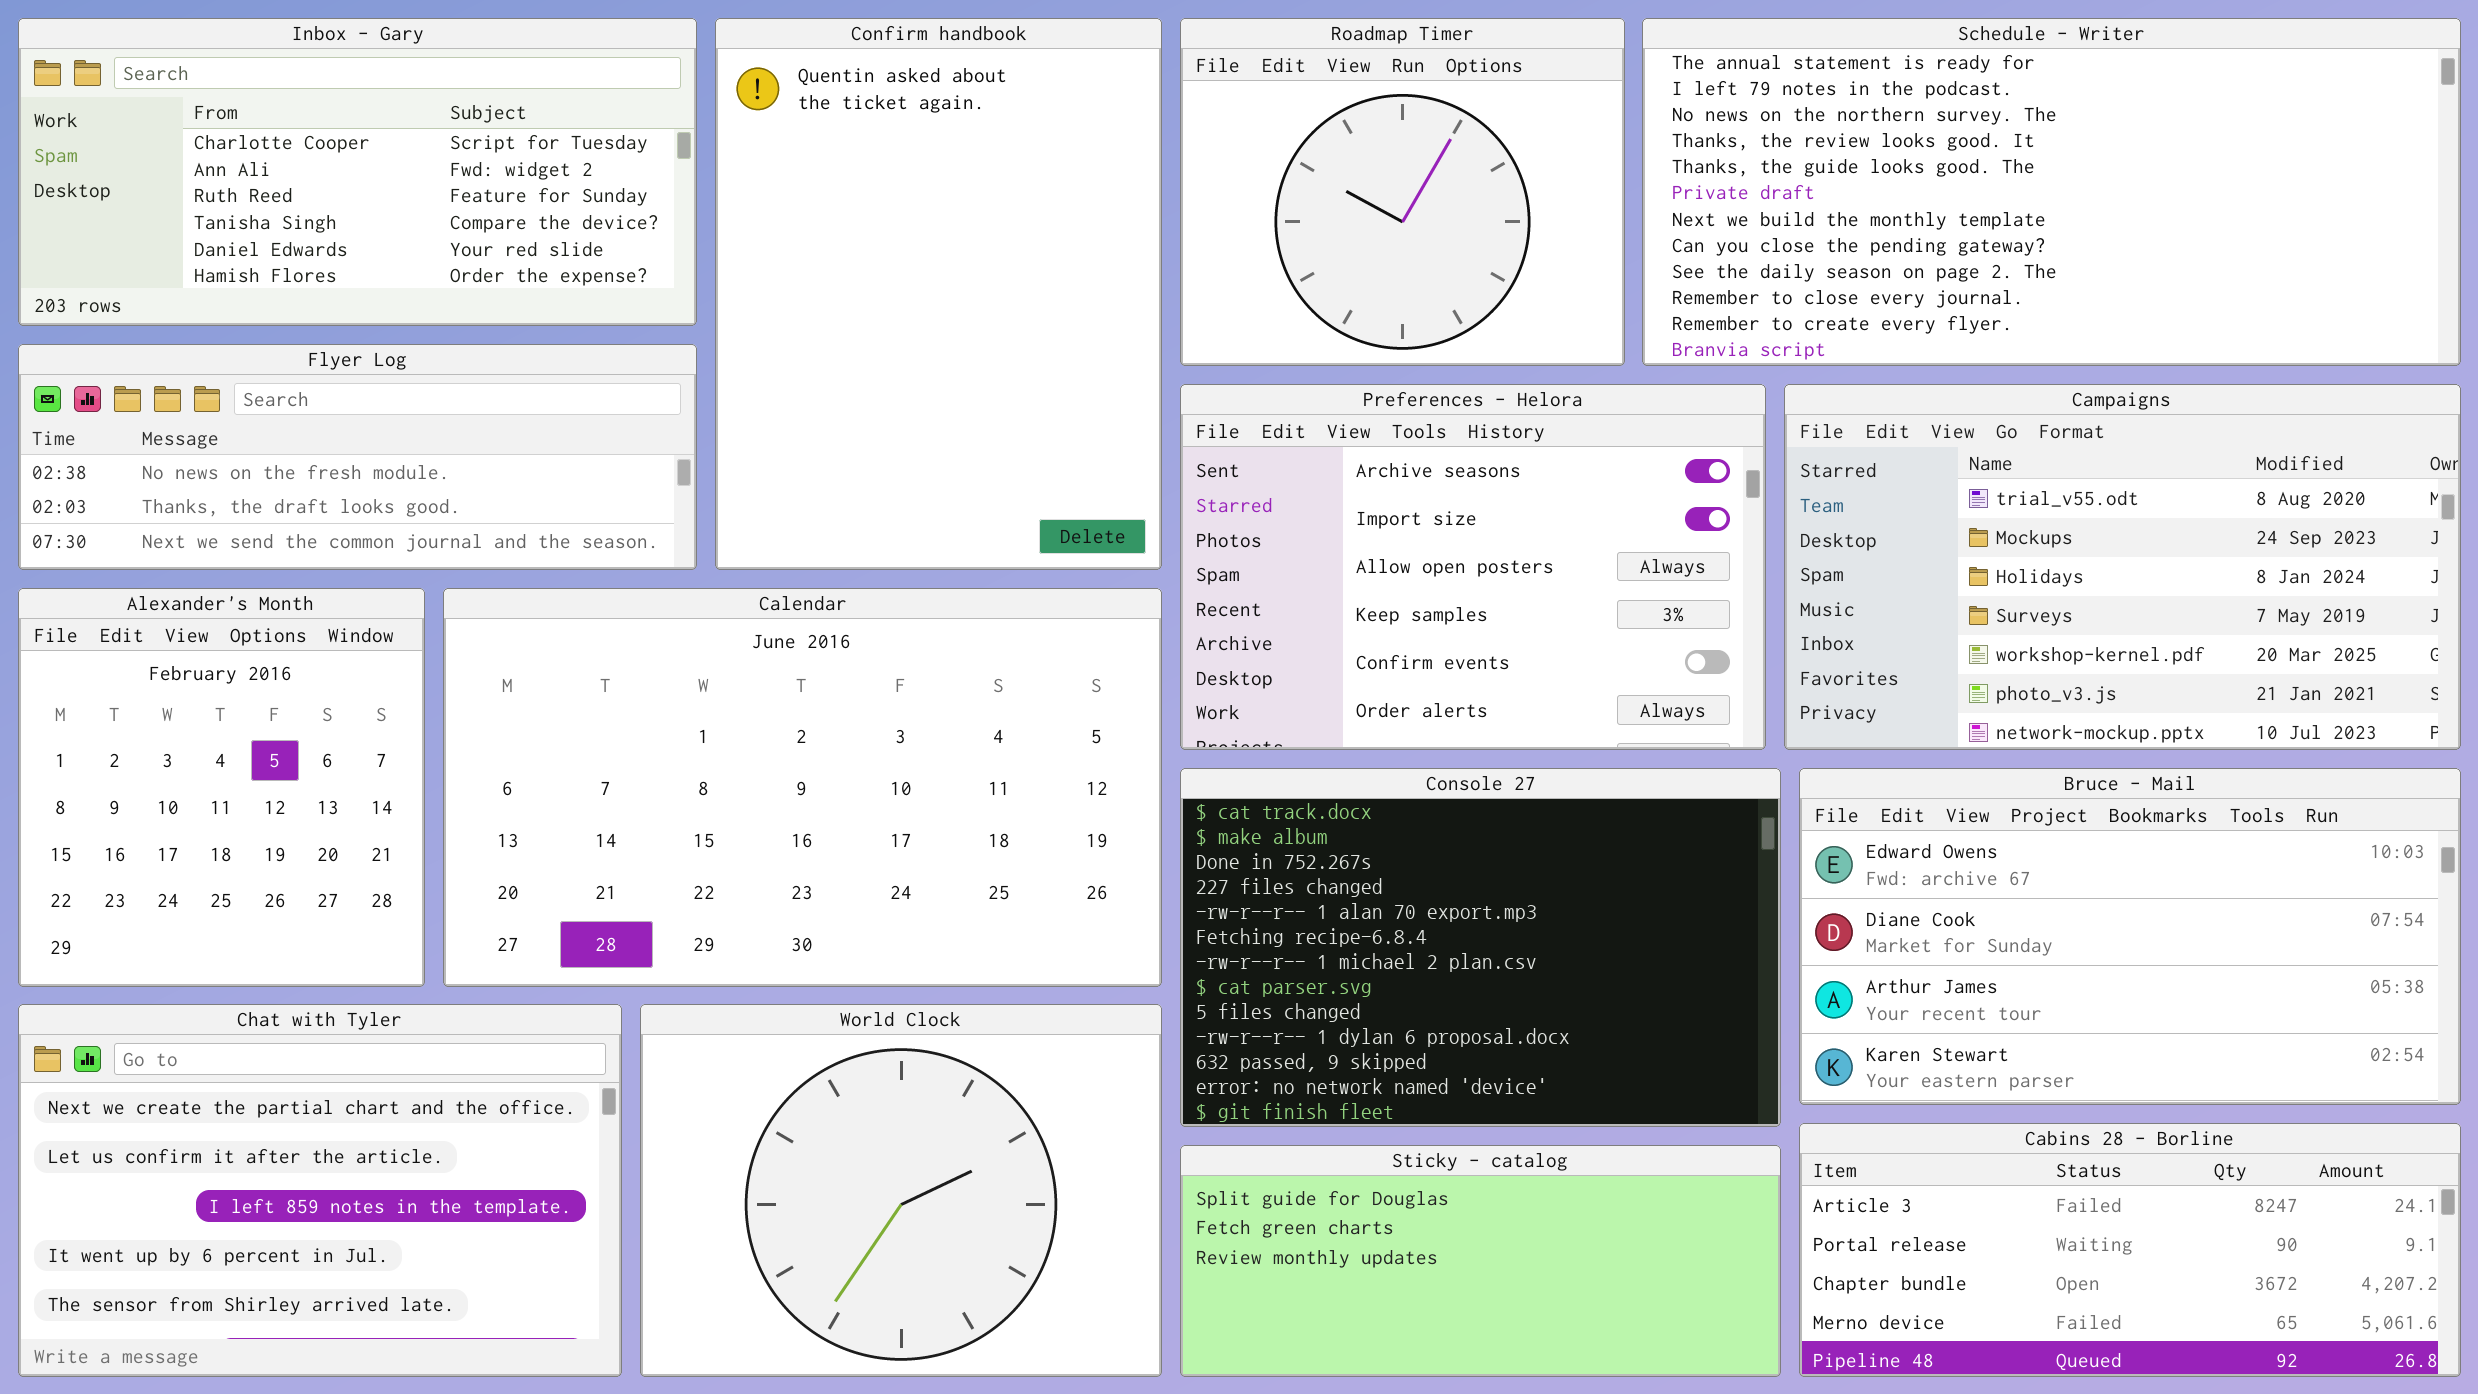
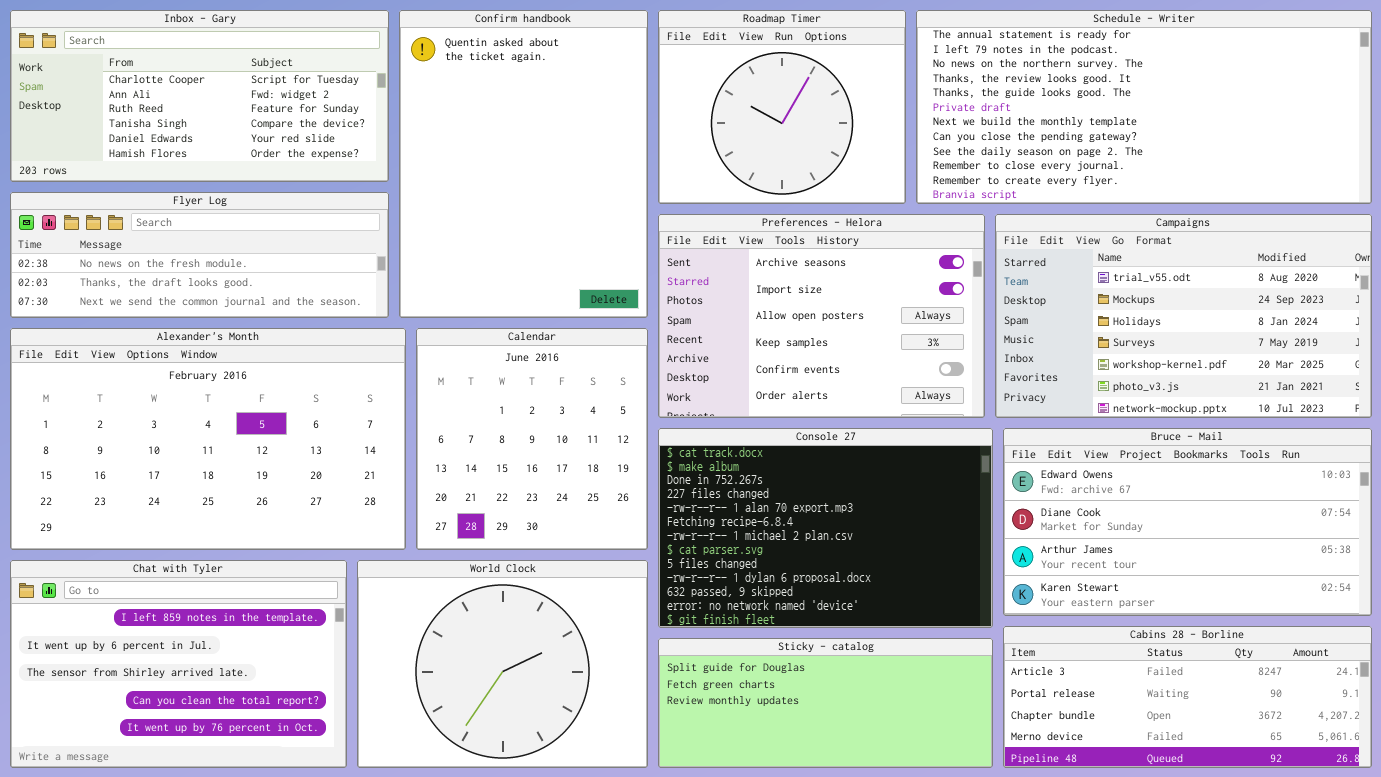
Alexander's Month: [18,588,425,987] -> [10,328,406,550], resized
Calendar: [443,588,1162,987] -> [416,328,648,550], resized
Chat with Tyler: [18,1004,622,1377] -> [10,560,347,768], scrolled down 2 rows

